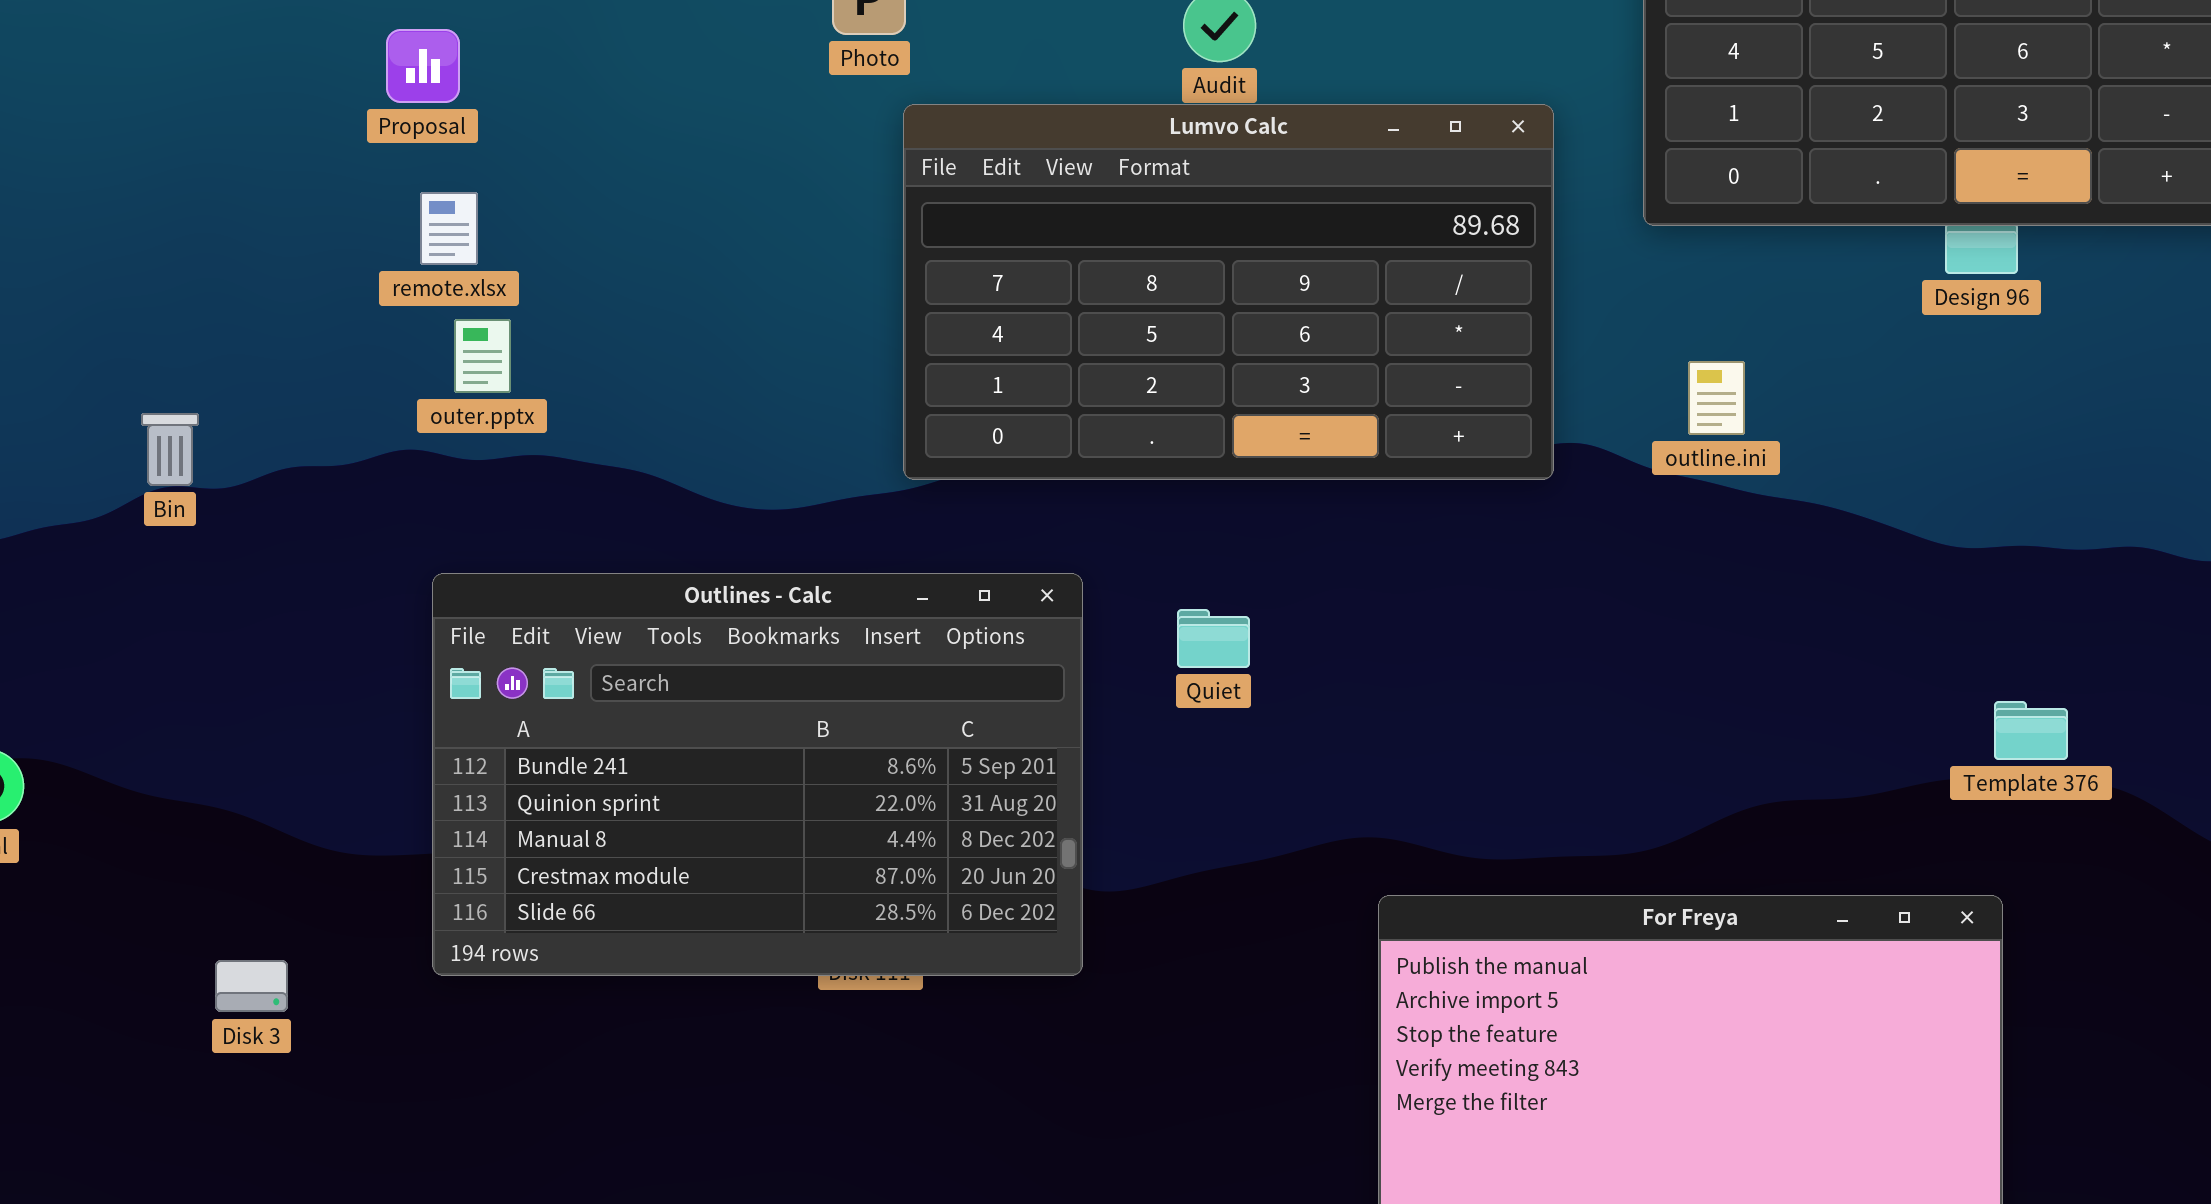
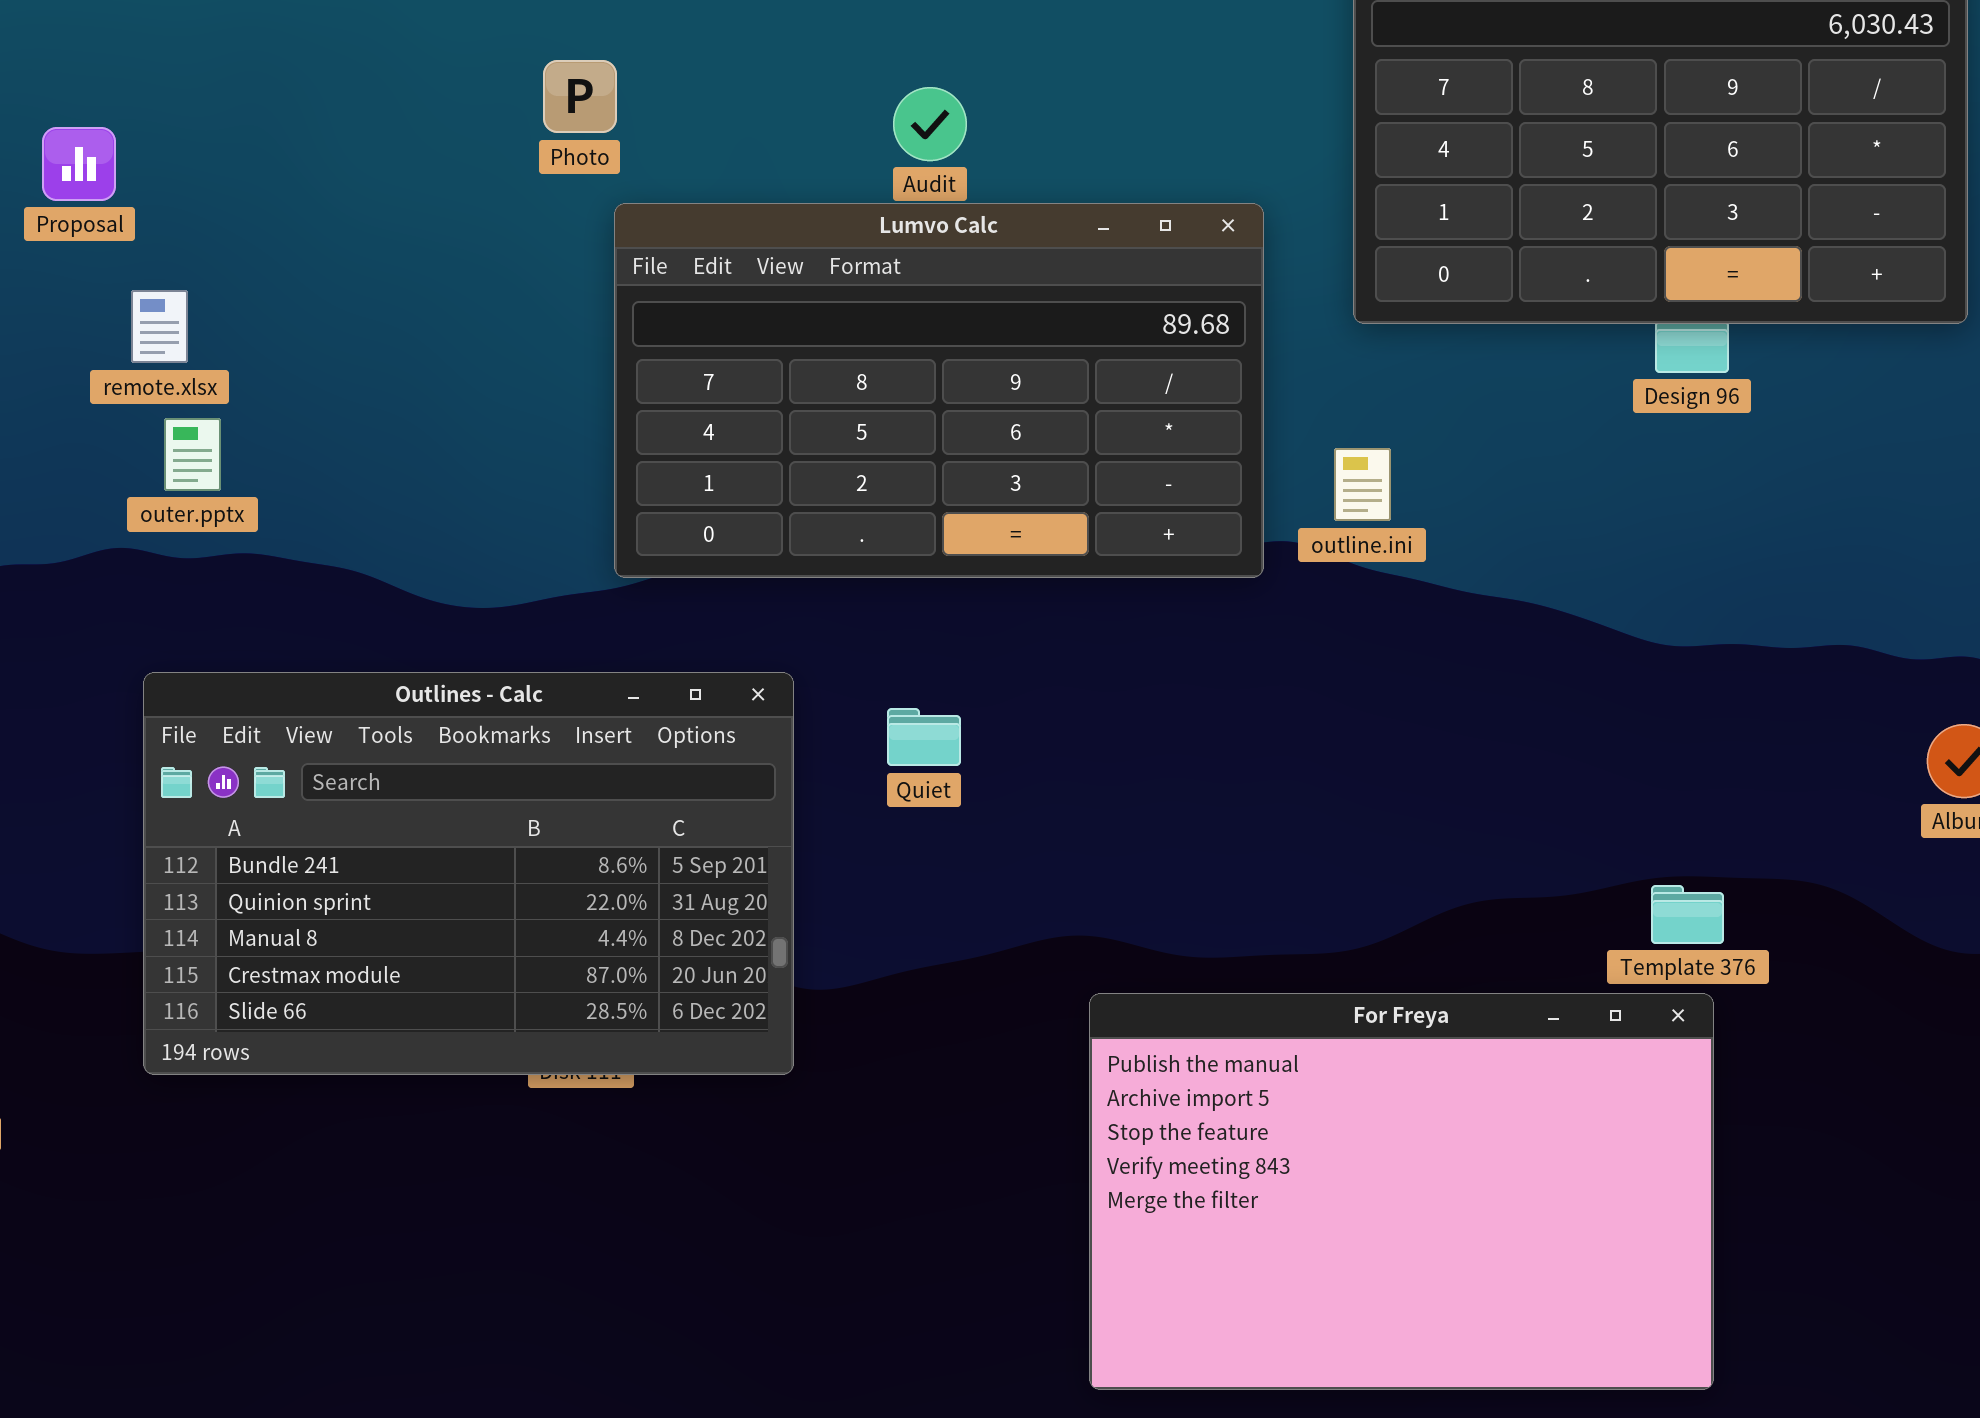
Proposal: [386,29,460,103] -> [42,127,116,201], moved
outline.ini: [1688,361,1745,435] -> [1334,448,1391,521], moved
Template 376: [1994,701,2068,760] -> [1651,885,1724,944], moved

